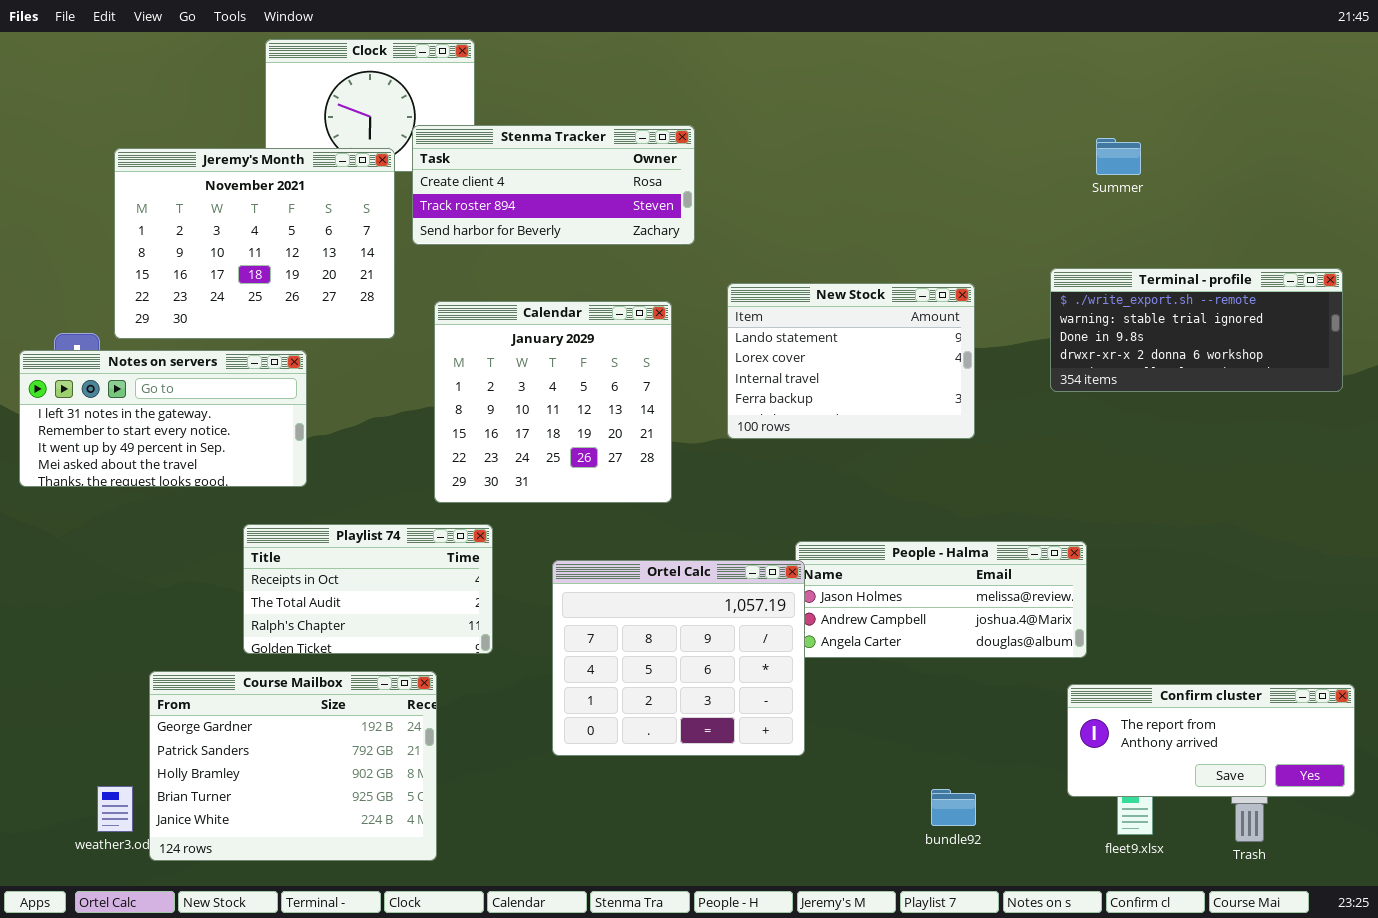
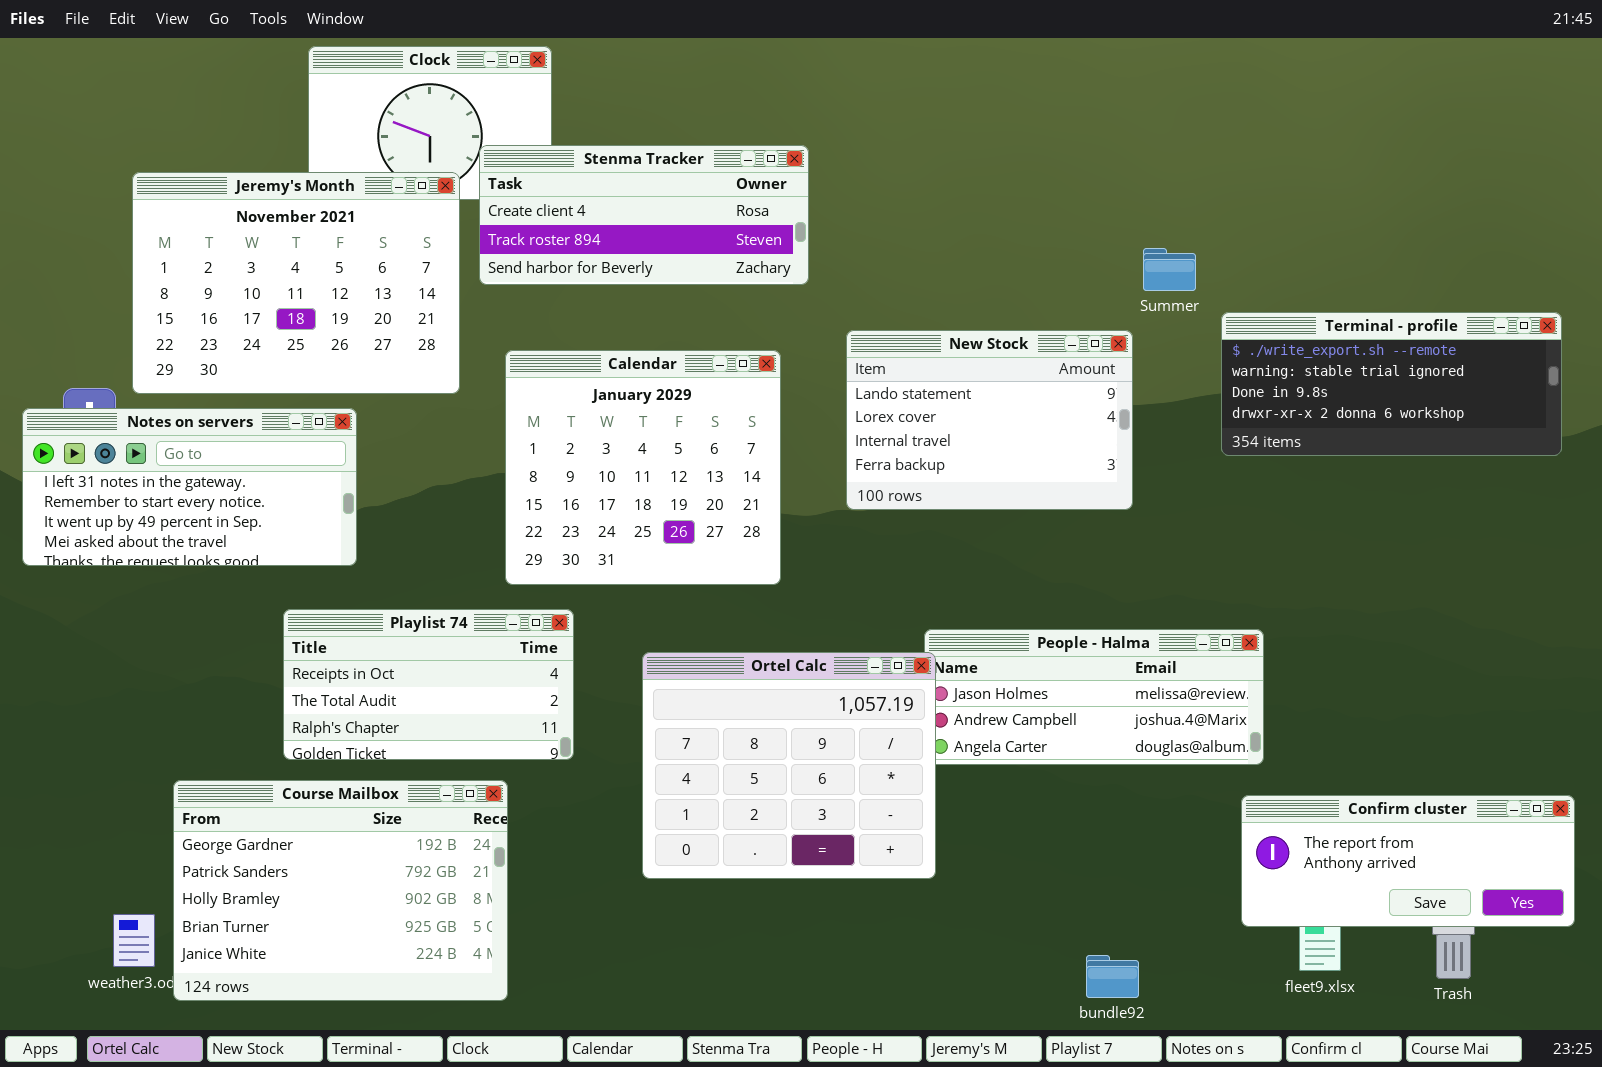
Summer: [1096,138,1141,175] -> [1143,248,1196,291], moved
bundle92: [931,789,976,826] -> [1086,955,1139,998], moved

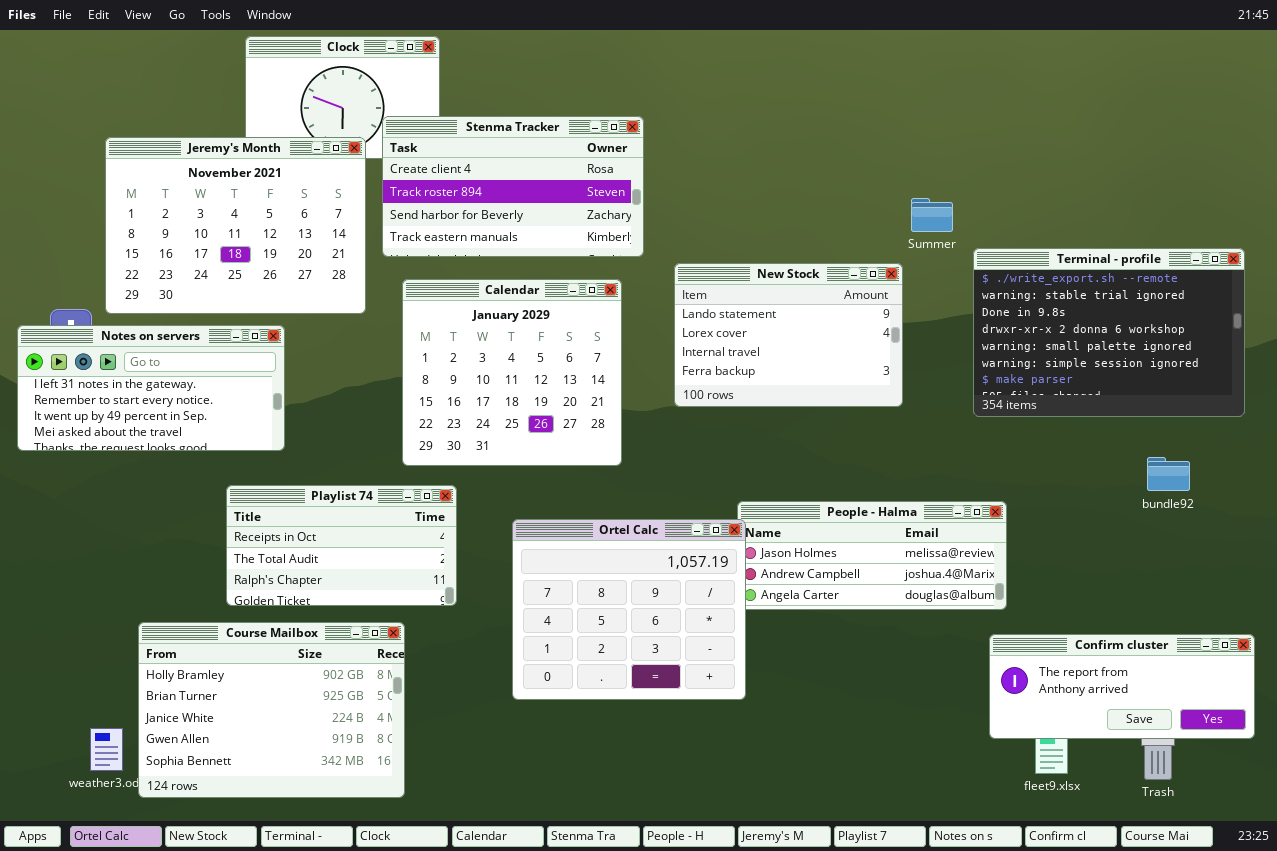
Stenma Tracker: [479,145,809,285] -> [382,116,644,257], resized
Terminal - profile: [1221,312,1562,456] -> [973,248,1245,417], resized
Course Mailbox: [173,780,508,1001] -> [138,622,405,798], scrolled down 2 rows
bundle92: [1086,955,1139,998] -> [1147,457,1190,491], moved

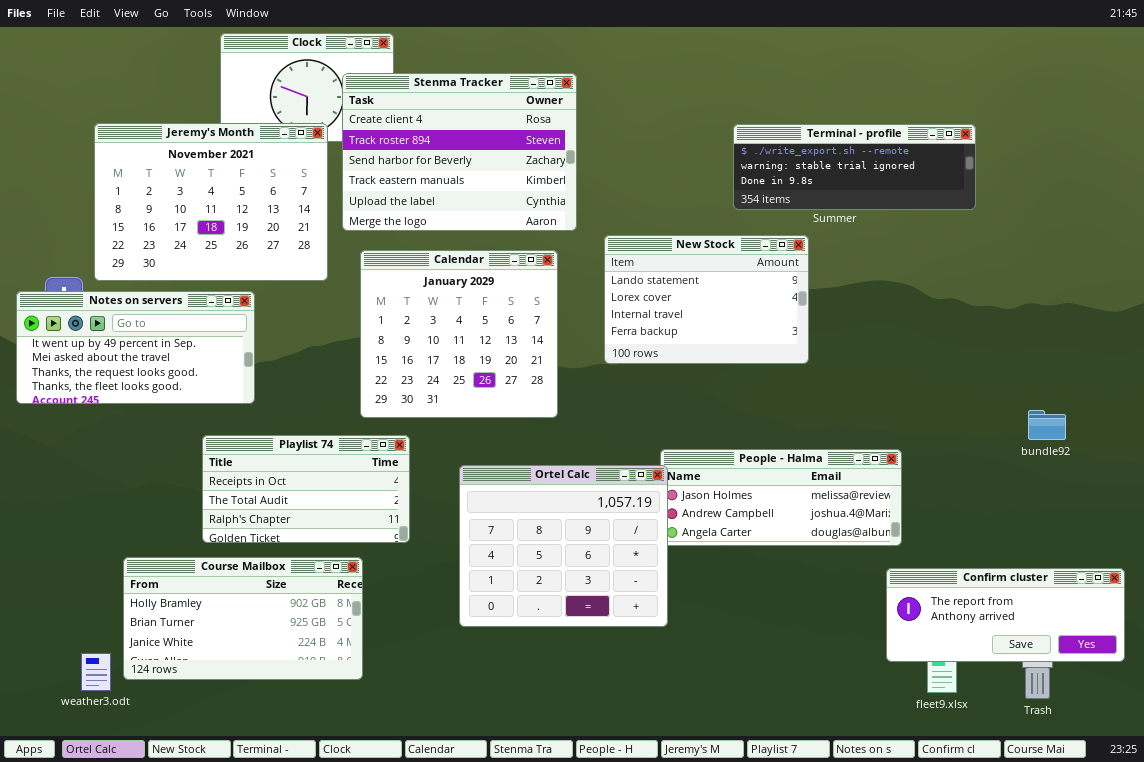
Stenma Tracker: [382,116,644,257] -> [342,73,577,231], resized
Terminal - profile: [973,248,1245,417] -> [733,124,976,210], moved, resized
Notes on servers: [17,325,285,451] -> [16,291,255,404], scrolled down 2 rows
Course Mailbox: [138,622,405,798] -> [123,557,363,680], resized

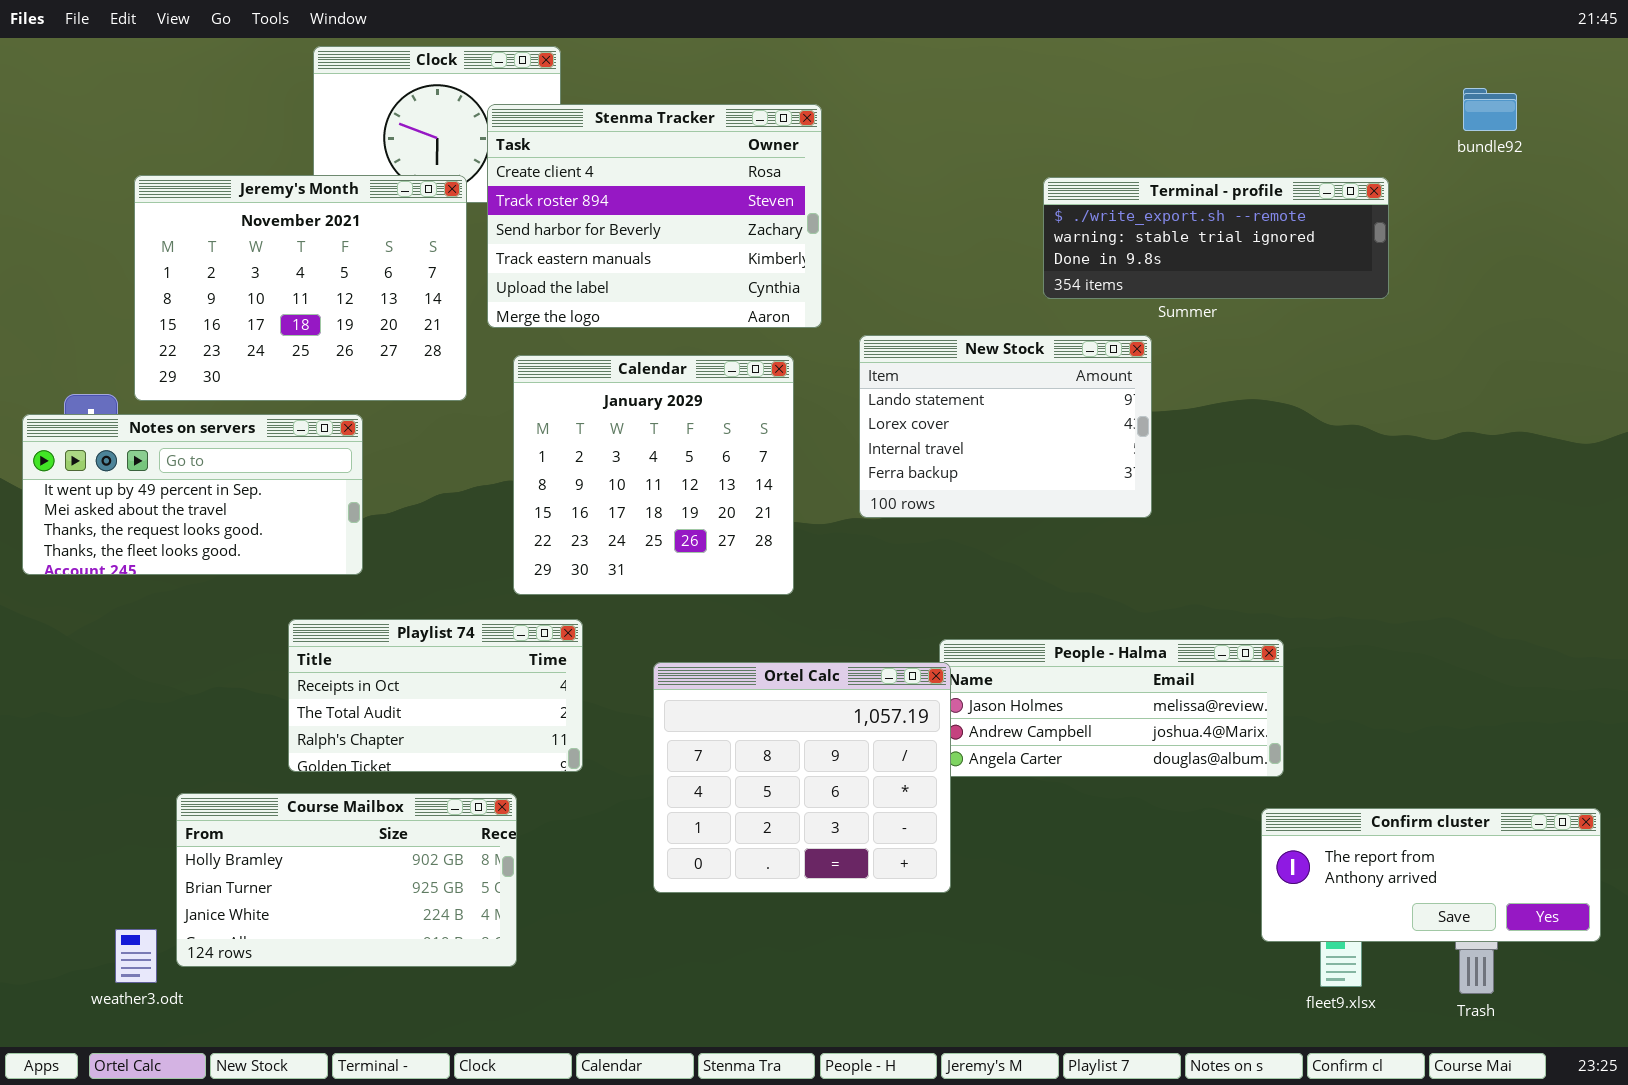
bundle92: [1028,410,1066,440] -> [1463,88,1517,131], moved

